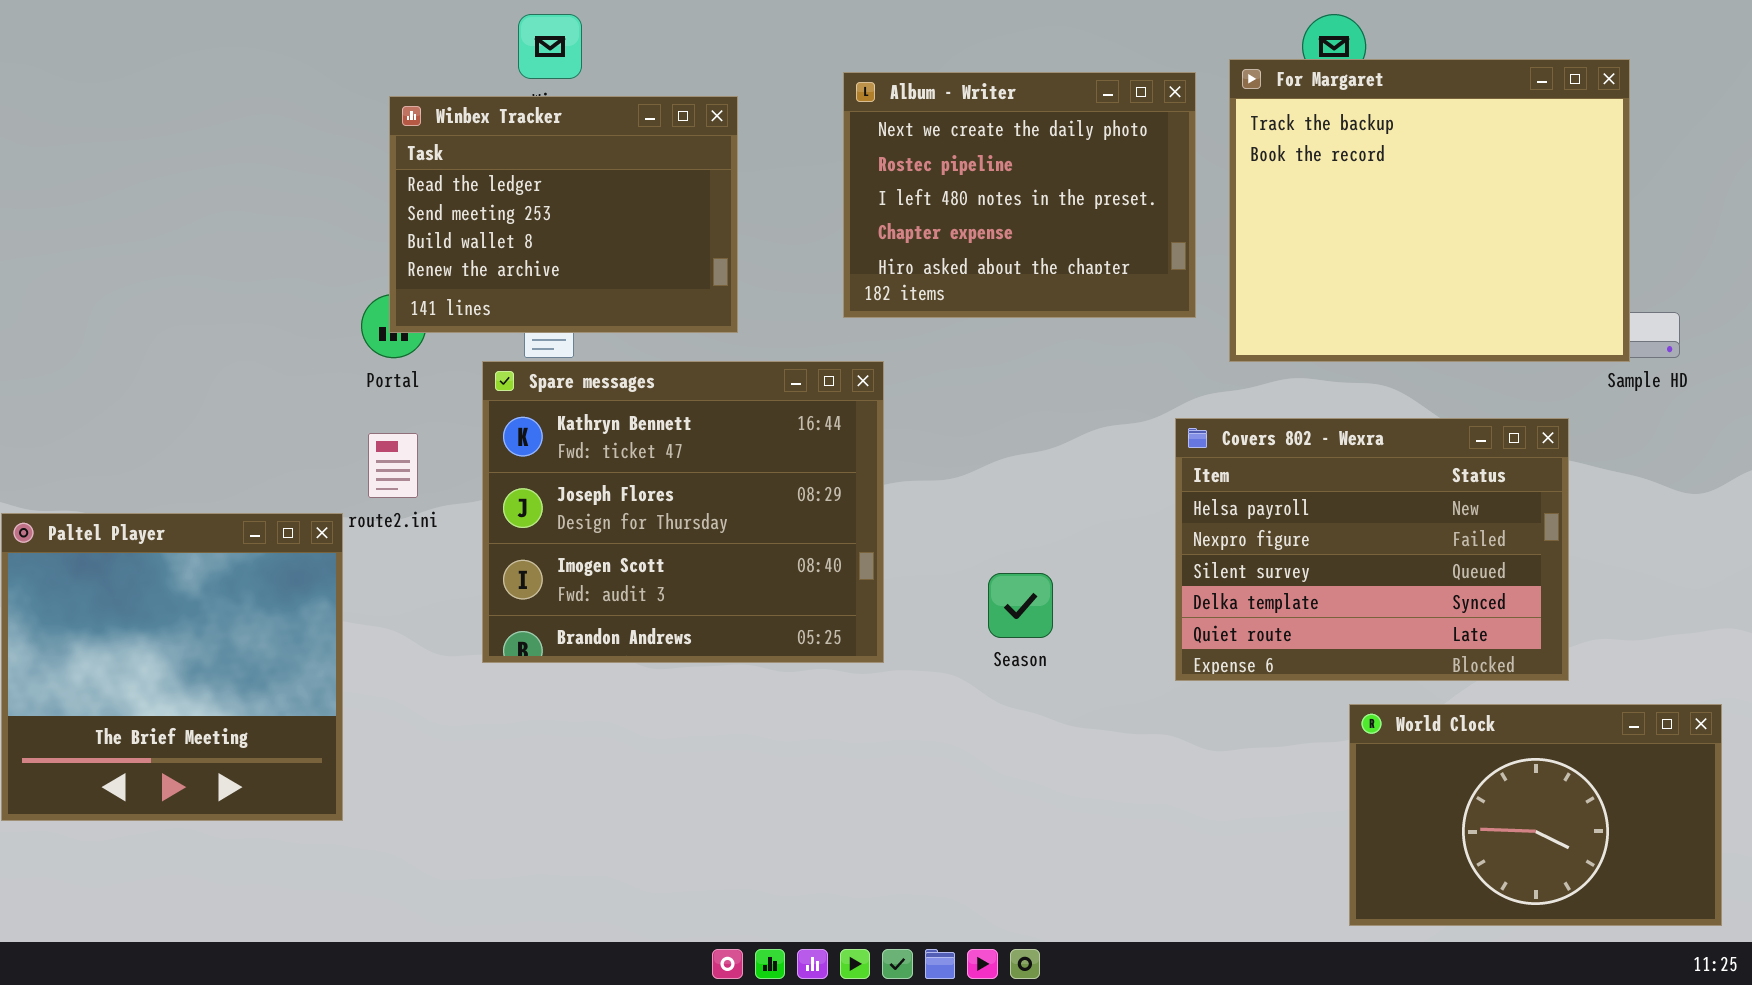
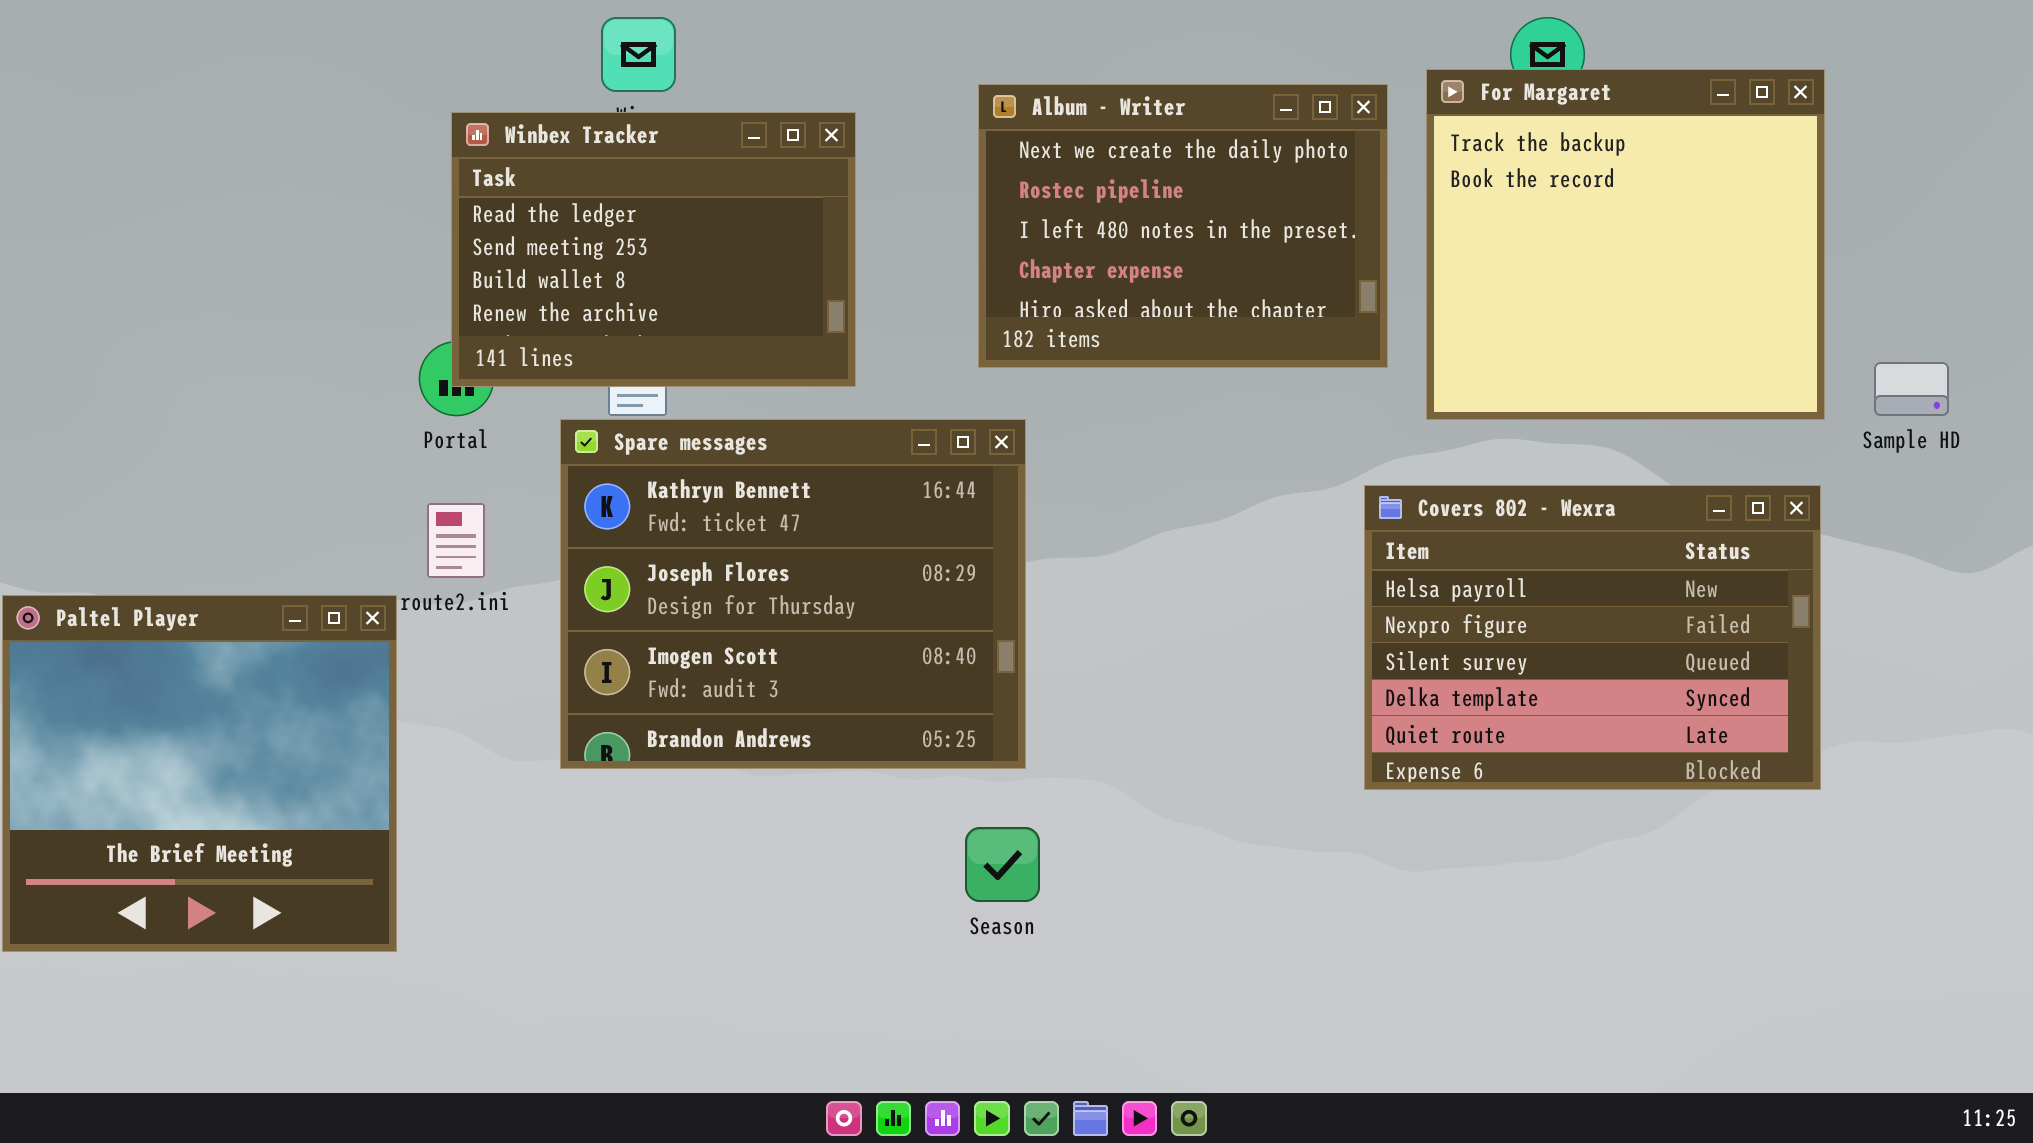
For Margaret: [1229,59,1630,362] -> [1426,69,1825,420], resized
Season: [988,573,1053,638] -> [965,827,1040,902], moved
World Clock: [1349,704,1722,926] -> none, closed

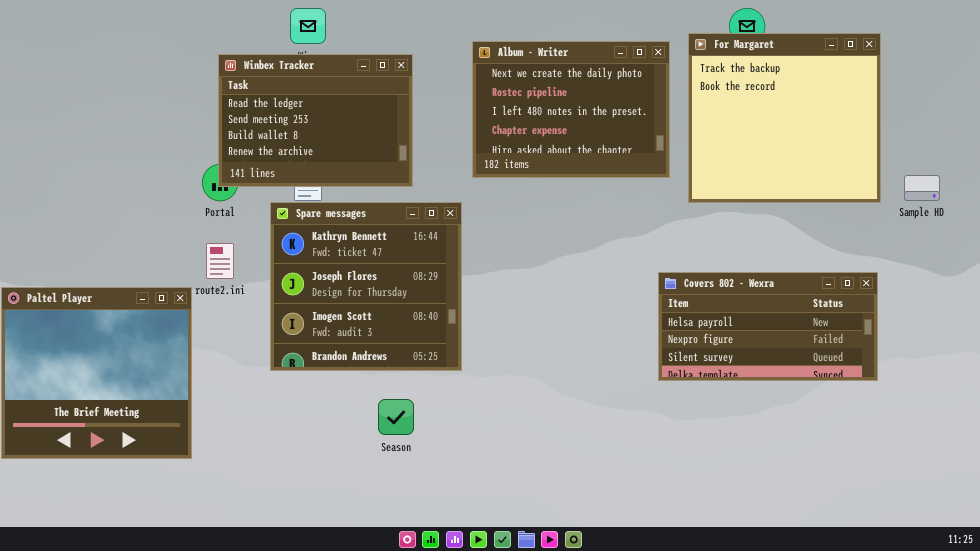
Spare messages: [560,419,1026,769] -> [270,202,462,371], resized
Covers 802 - Wexra: [1364,485,1821,790] -> [658,272,878,381], resized
Season: [965,827,1040,902] -> [378,399,414,435], moved

